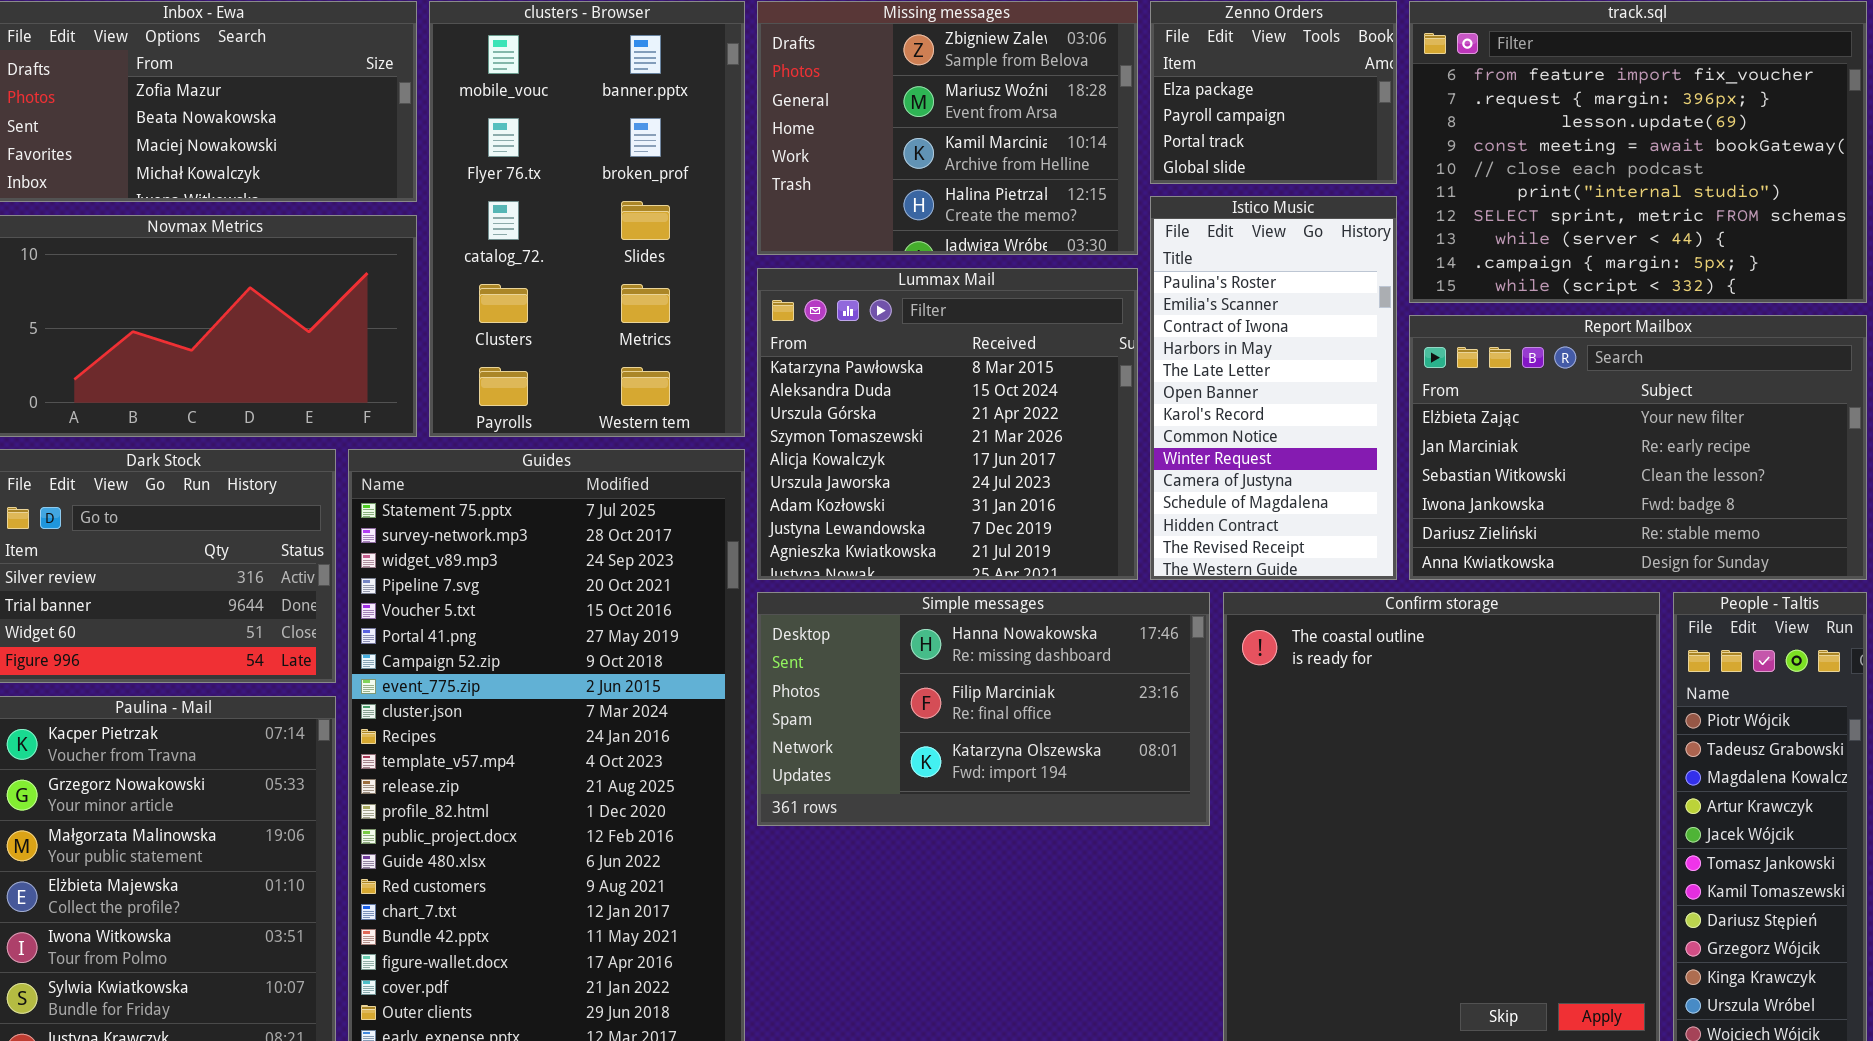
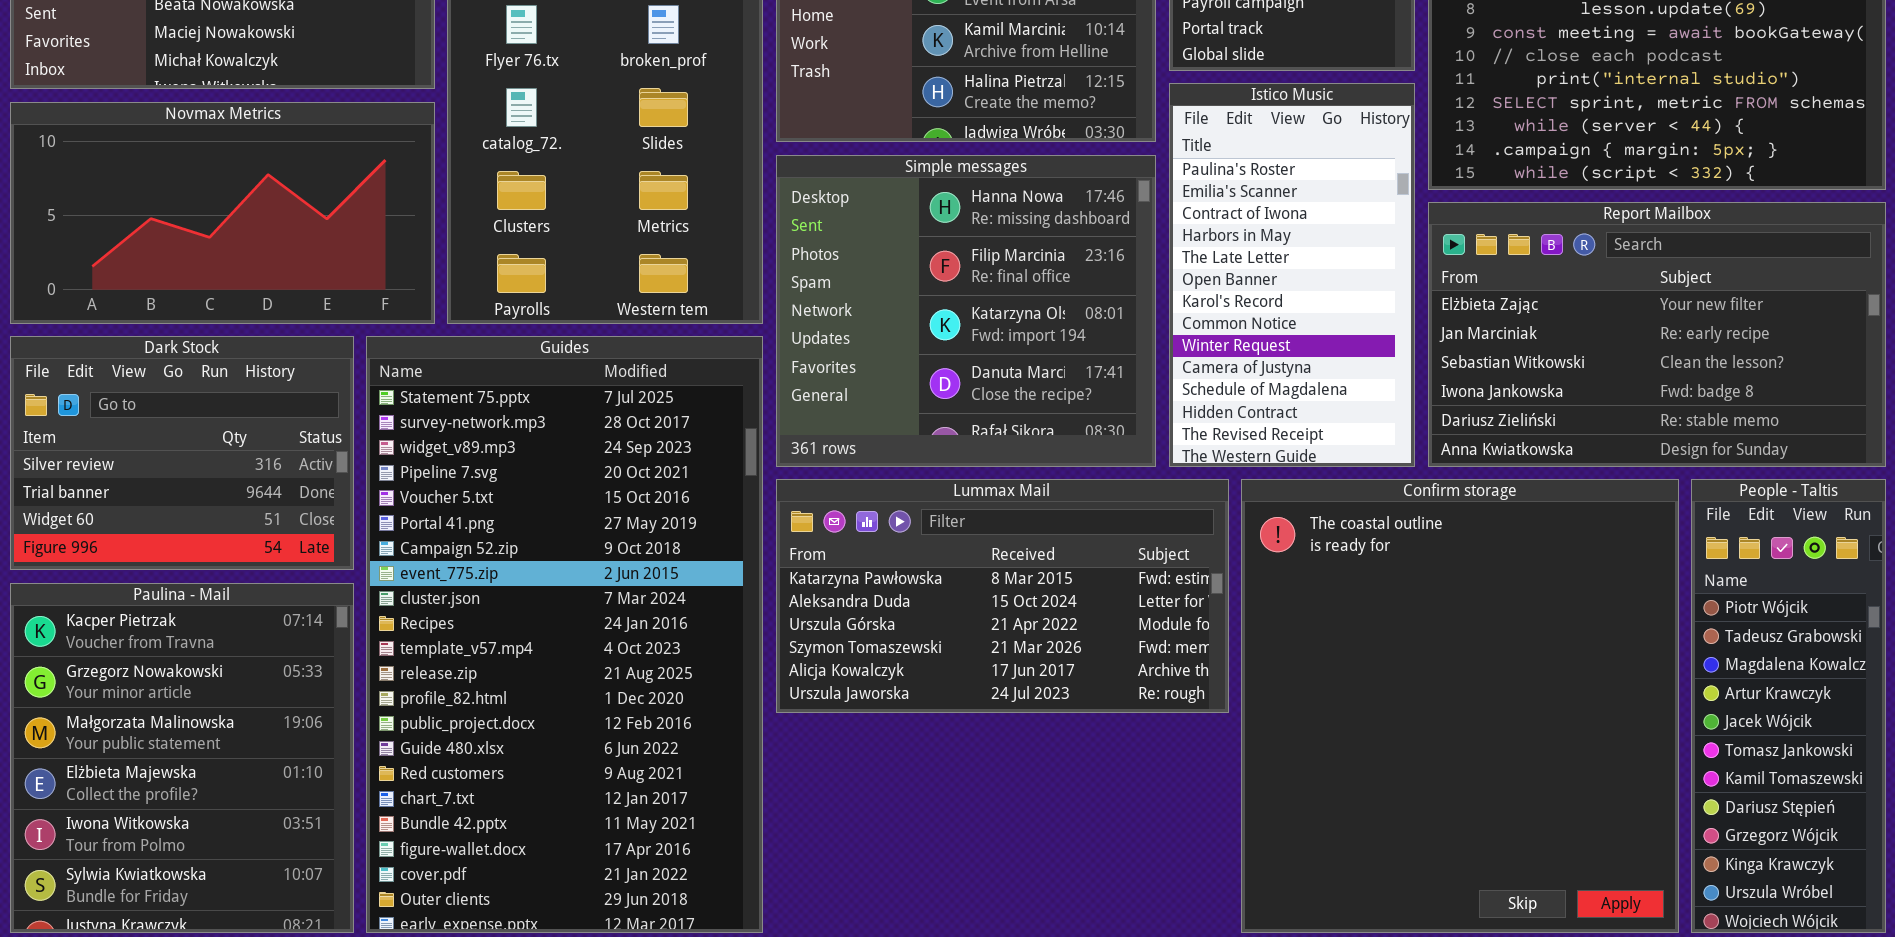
Lummax Mail: [757,268,1138,580] -> [776,479,1229,713], moved, resized
Simple messages: [757,592,1210,826] -> [776,155,1156,467], moved, resized

